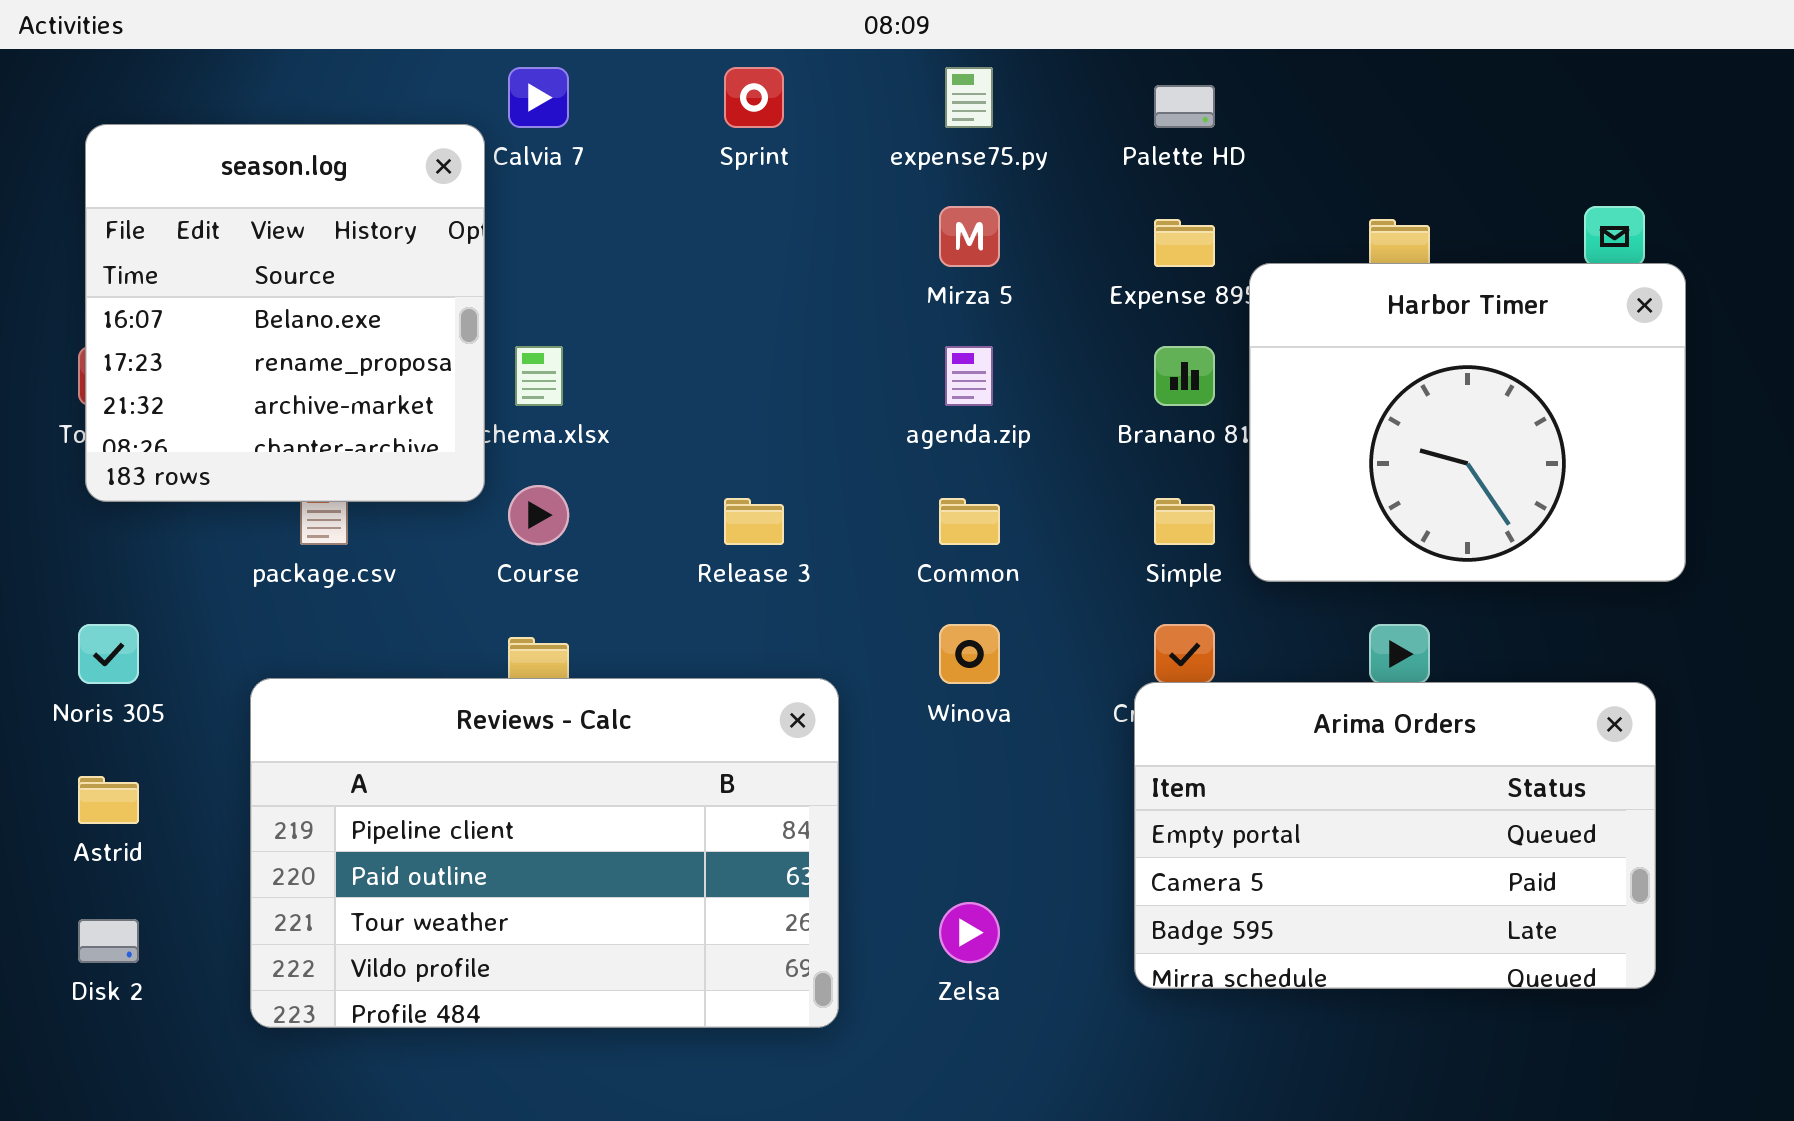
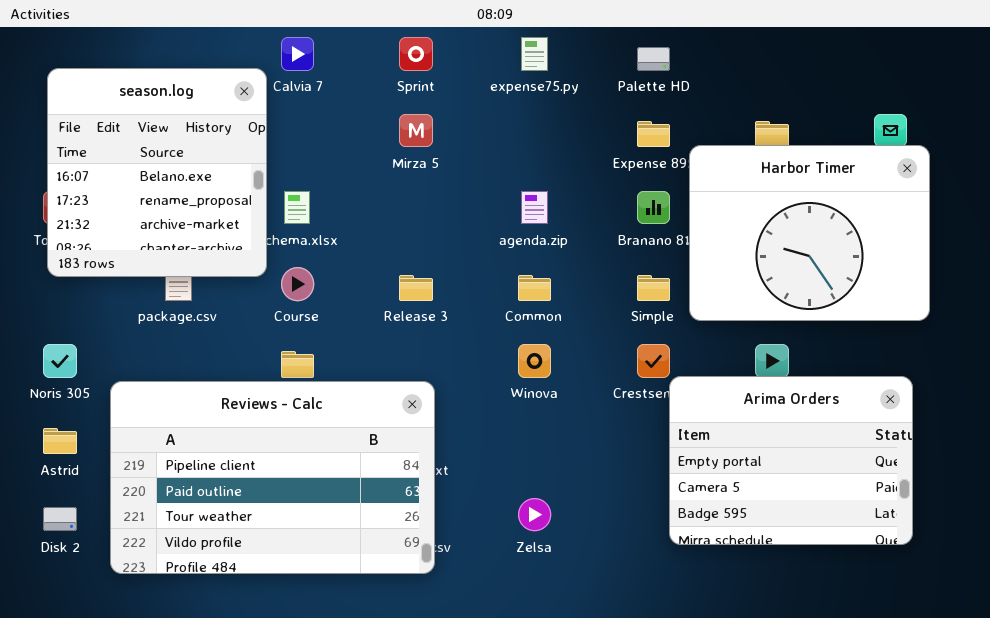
Mirza 5: [939,206,1000,267] -> [399,114,433,147], moved
Reviews - Calc: [250,678,839,1028] -> [110,381,435,574], moved
Arima Orders: [1134,682,1656,989] -> [669,376,913,545], resized

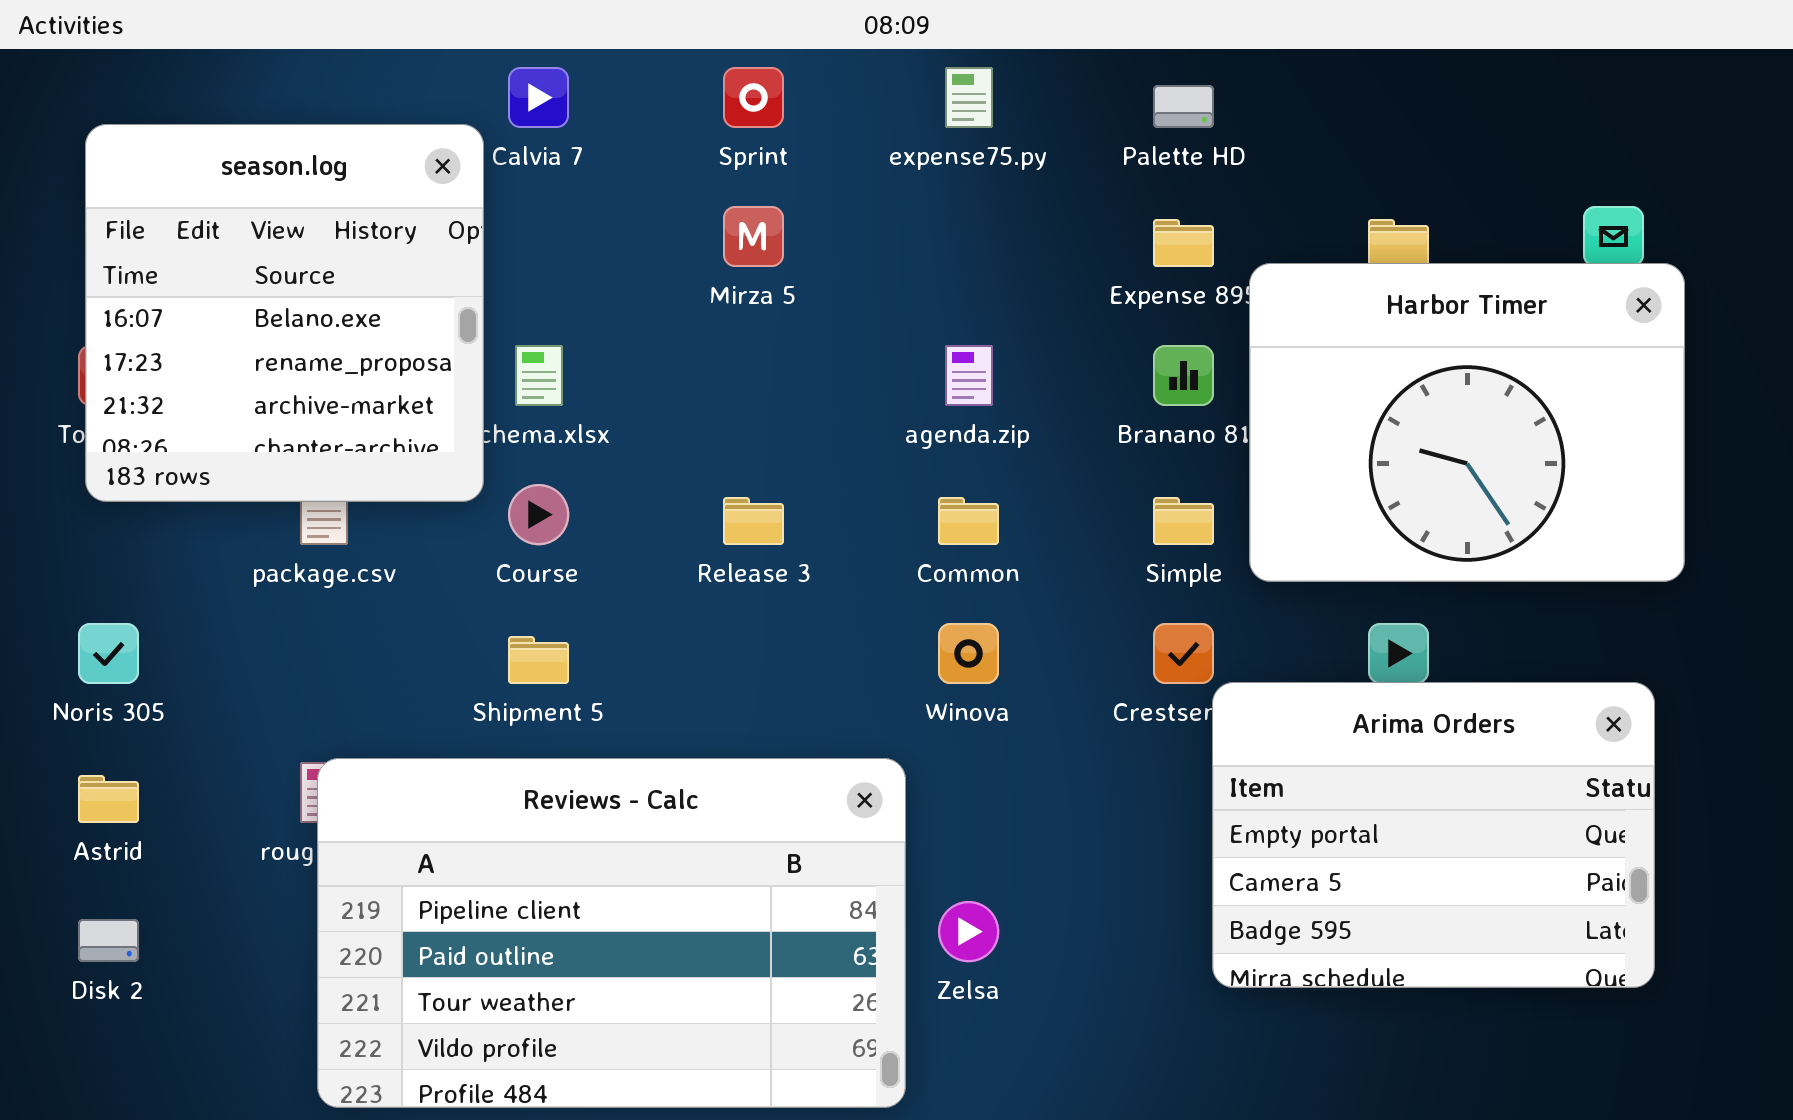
Reviews - Calc: [110,381,435,574] -> [317,758,906,1108], moved

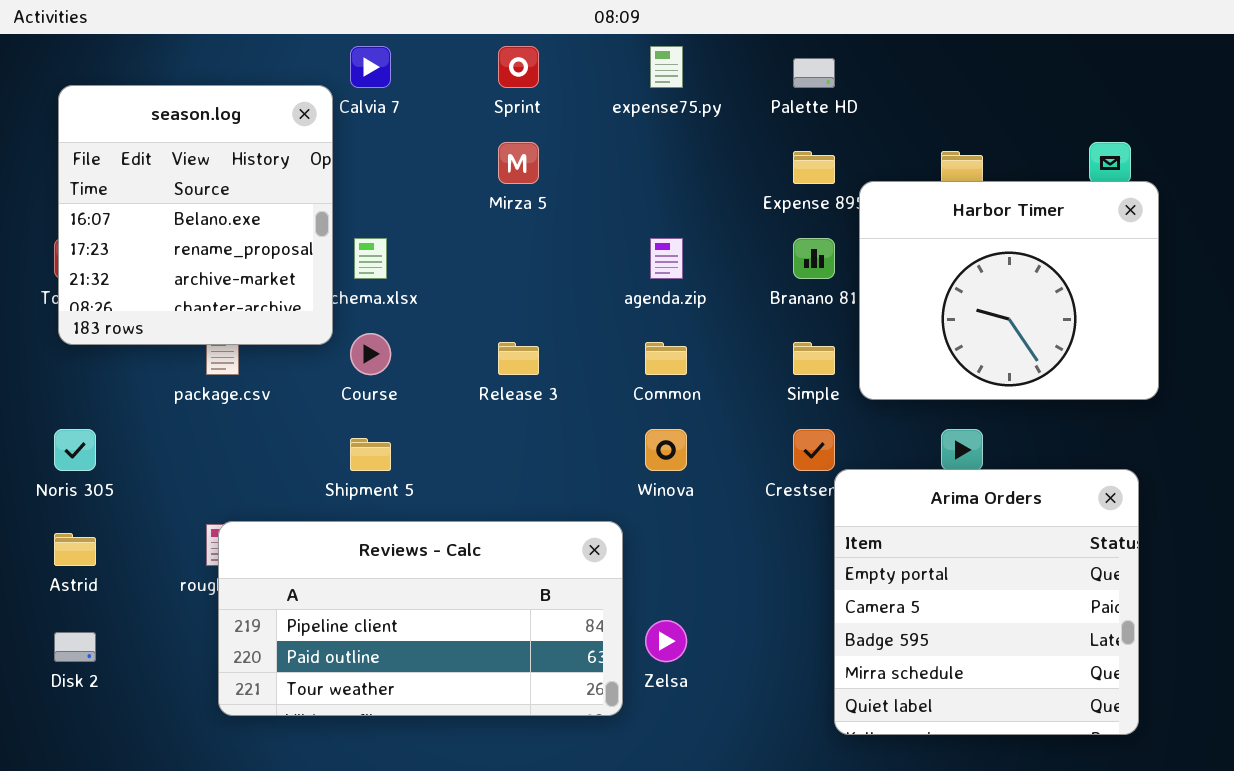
Arima Orders: [1212,682,1655,988] -> [834,469,1139,735], resized
Reviews - Calc: [317,758,906,1108] -> [218,521,623,716], resized

